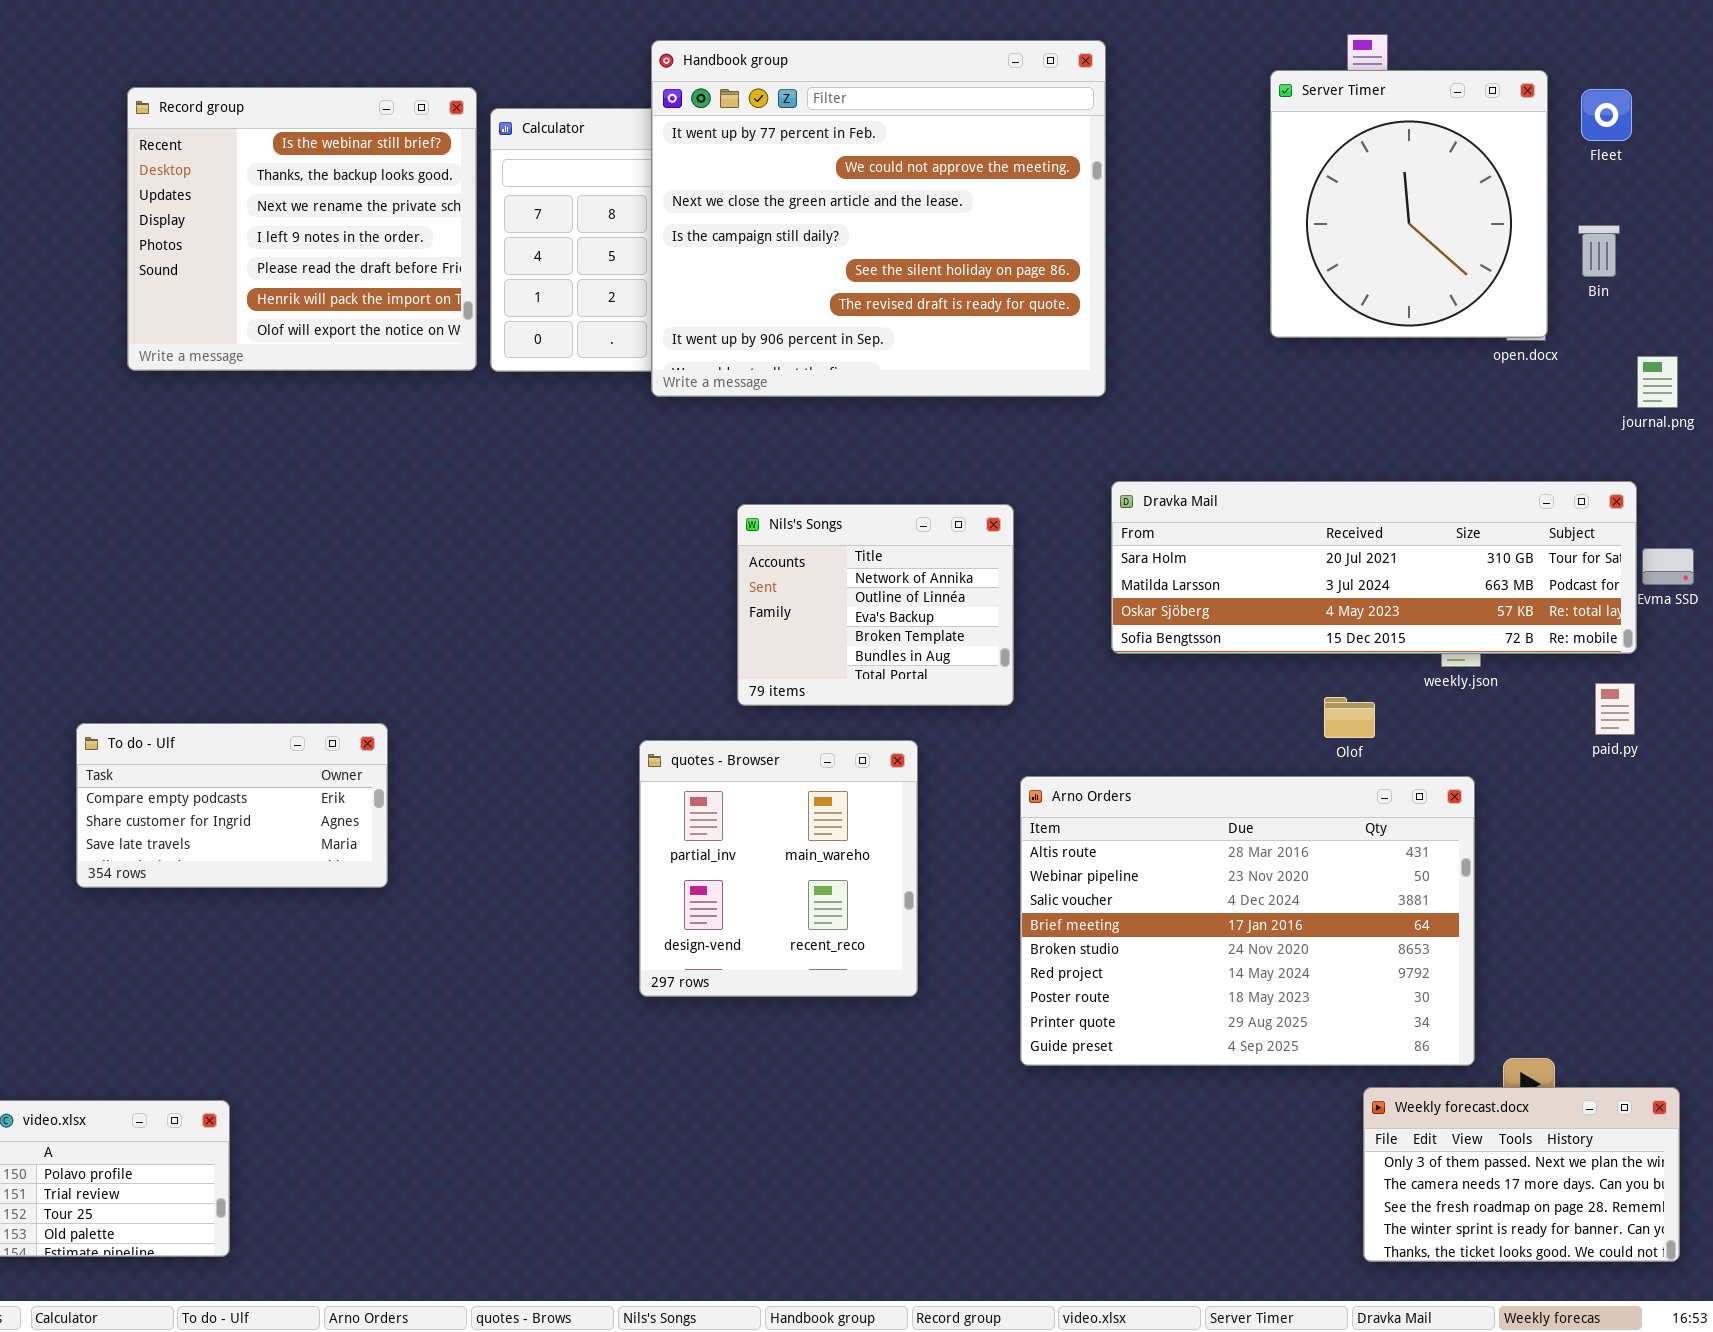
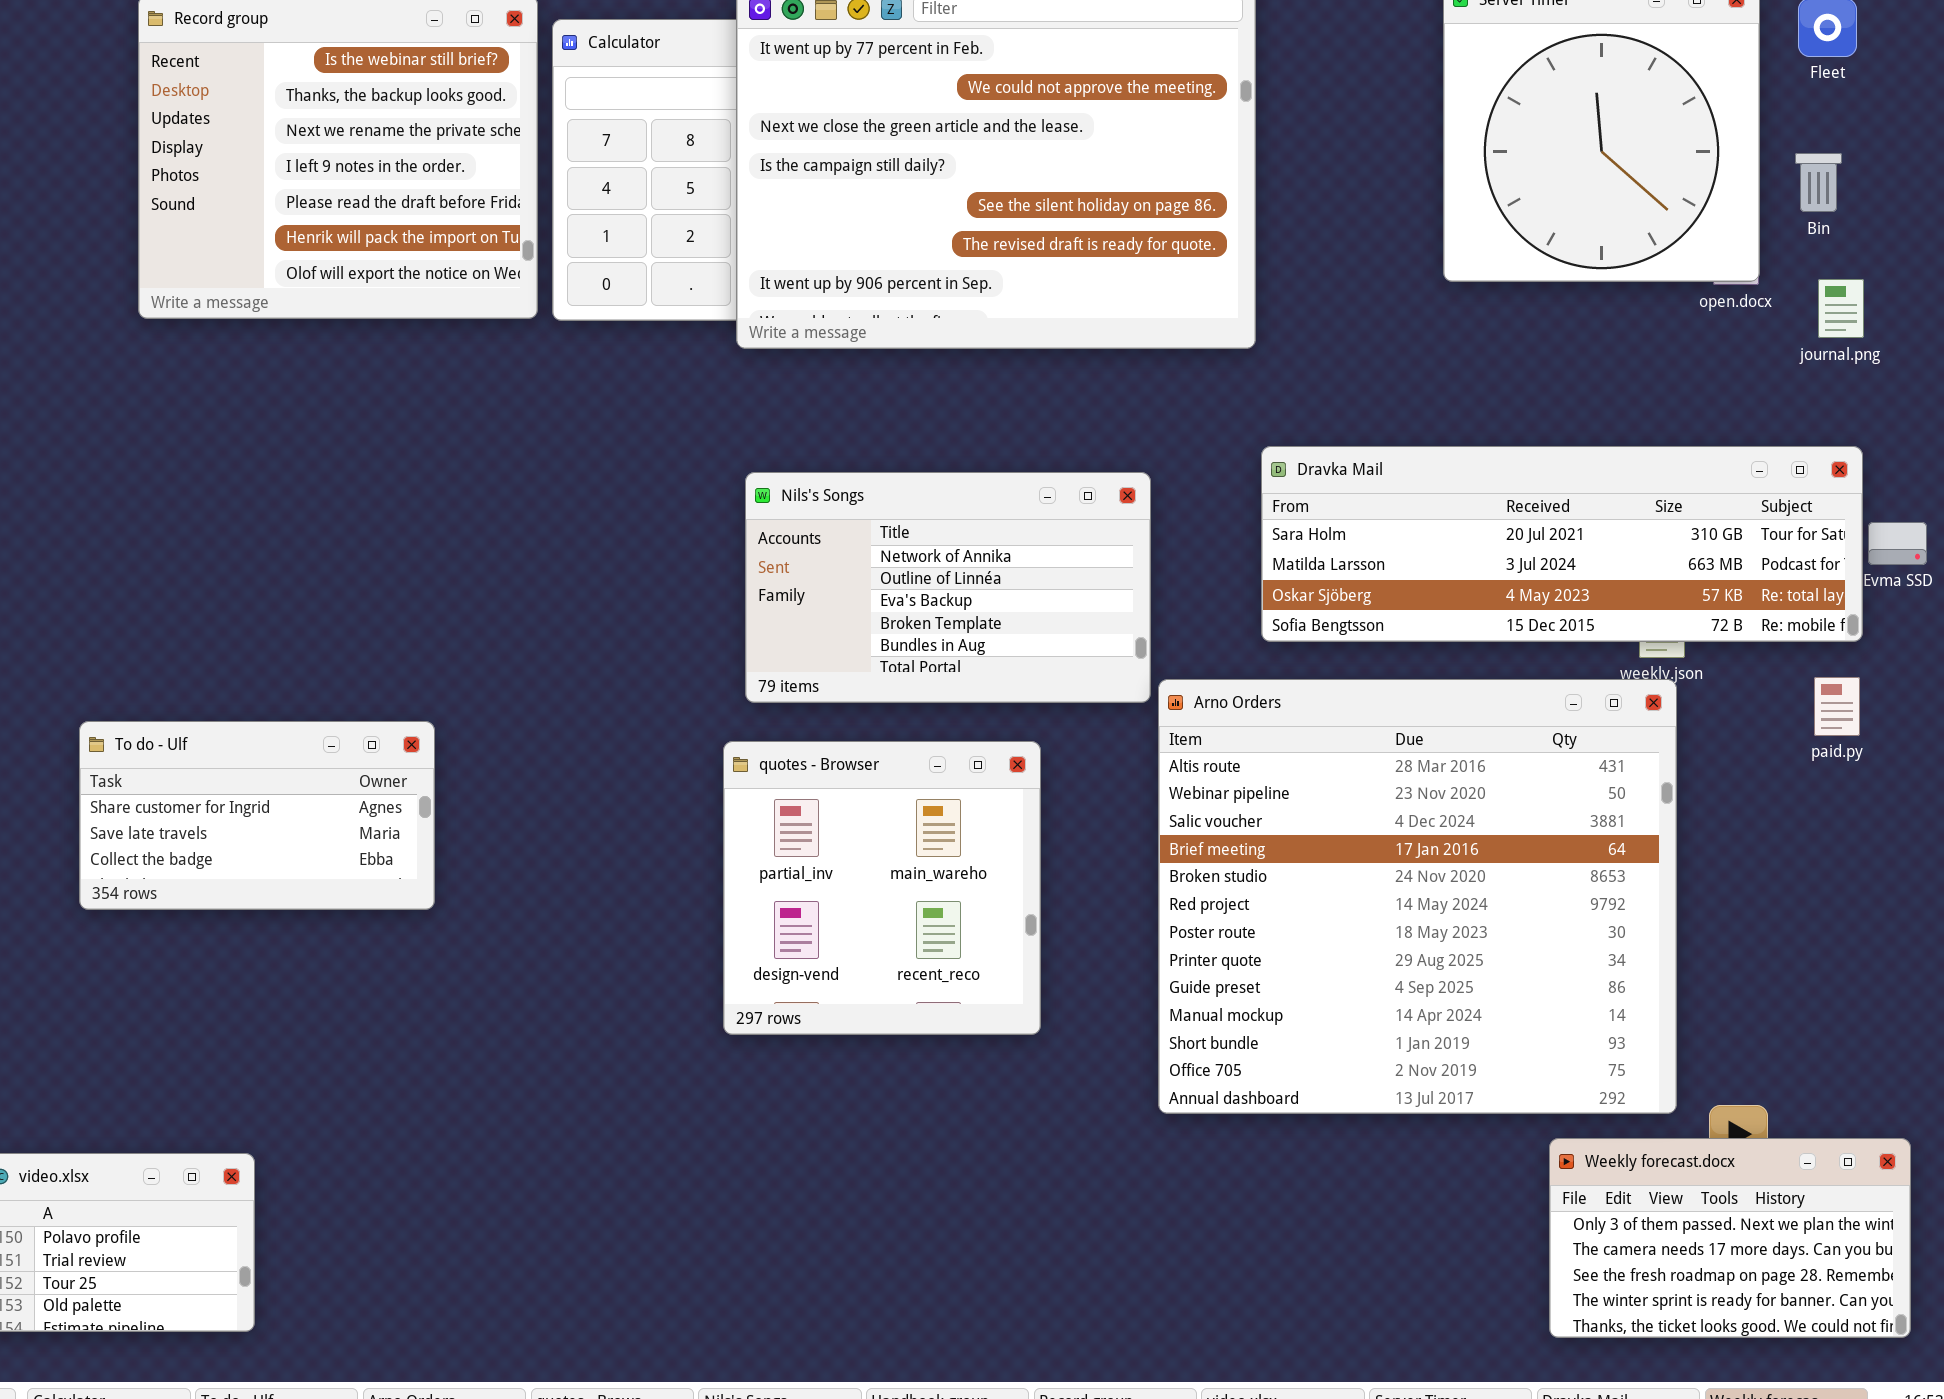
journal.png: [1637,356,1678,408] -> [1818,279,1864,338], moved
Nils's Songs: [737,504,1014,706] -> [745,472,1151,703], resized
To do - Ulf: [76,723,388,888] -> [79,721,435,910], scrolled down 1 row
Arno Orders: [1020,776,1475,1066] -> [1158,679,1677,1114], resized

